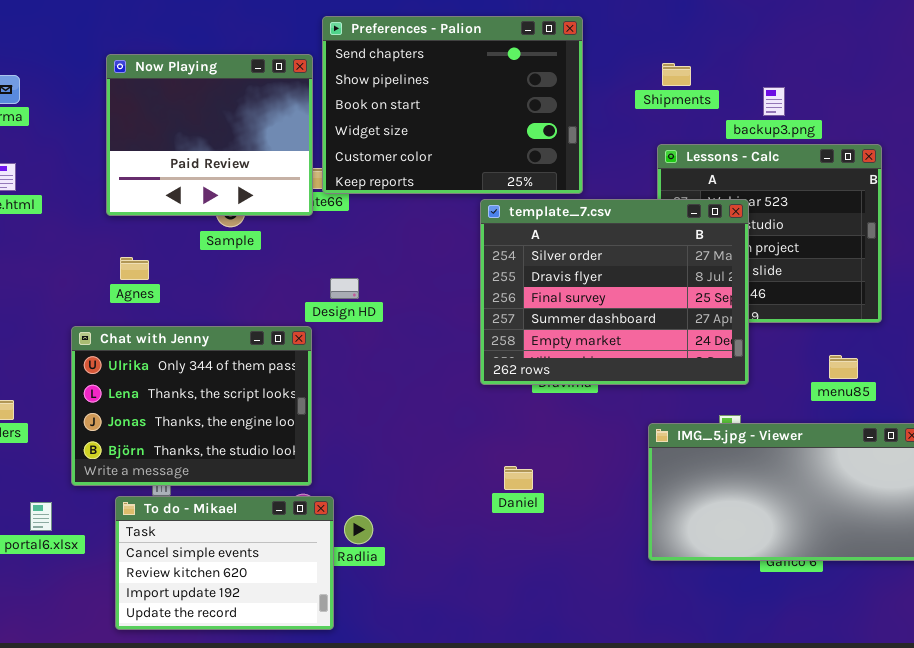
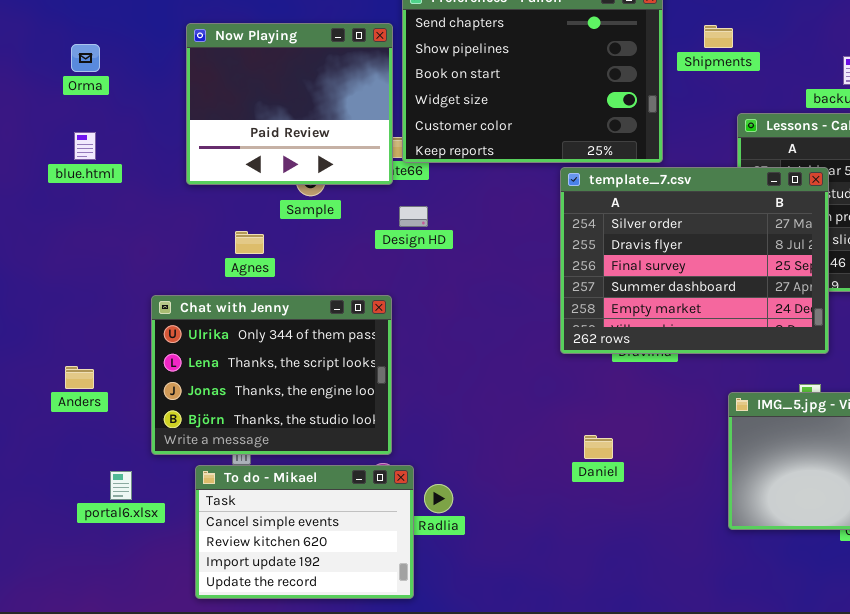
Shipments: [662,63,691,86] -> [704,25,733,48], moved
Agnes: [120,257,149,280] -> [235,231,264,254], moved
Design HD: [330,278,359,299] -> [399,206,428,227], moved

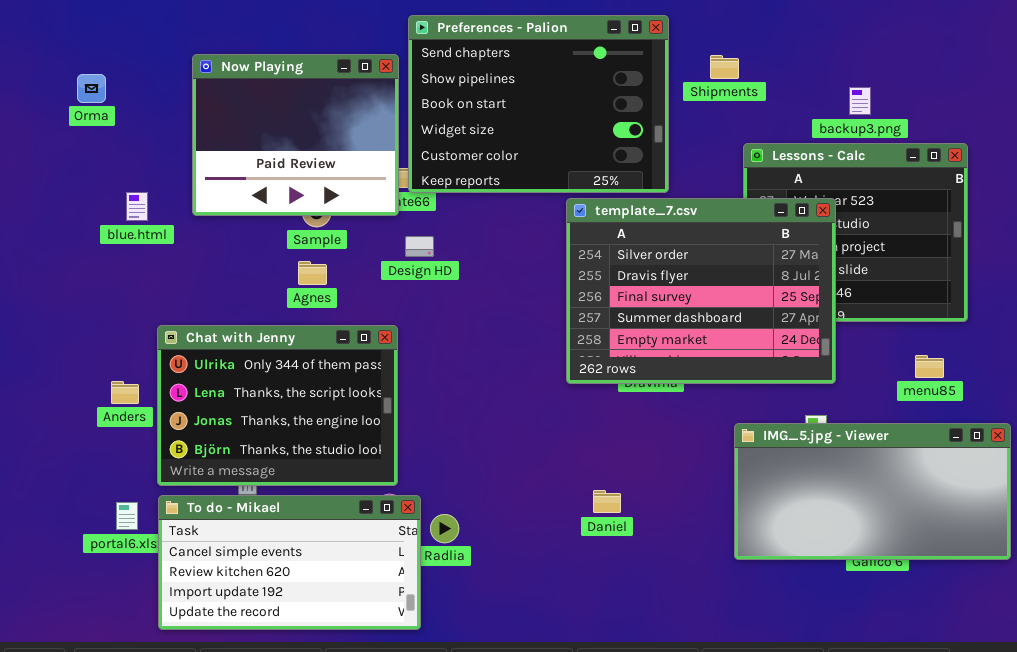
blue.html: [74,132,96,160] -> [126,192,148,221], moved
Agnes: [235,231,264,254] -> [298,261,327,285], moved
Anders: [65,366,94,389] -> [111,381,139,404], moved
Daniel: [584,435,613,459] -> [593,490,621,513], moved
To do - Mikael: [195,465,414,599] -> [158,495,421,630], resized

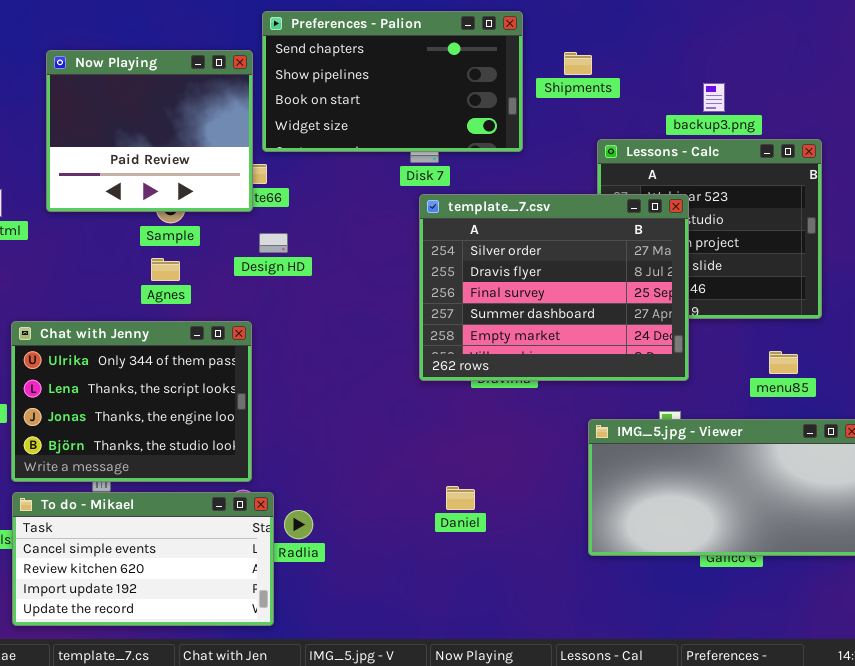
Preferences - Palion: [408,15,669,193] -> [262,11,523,152], resized

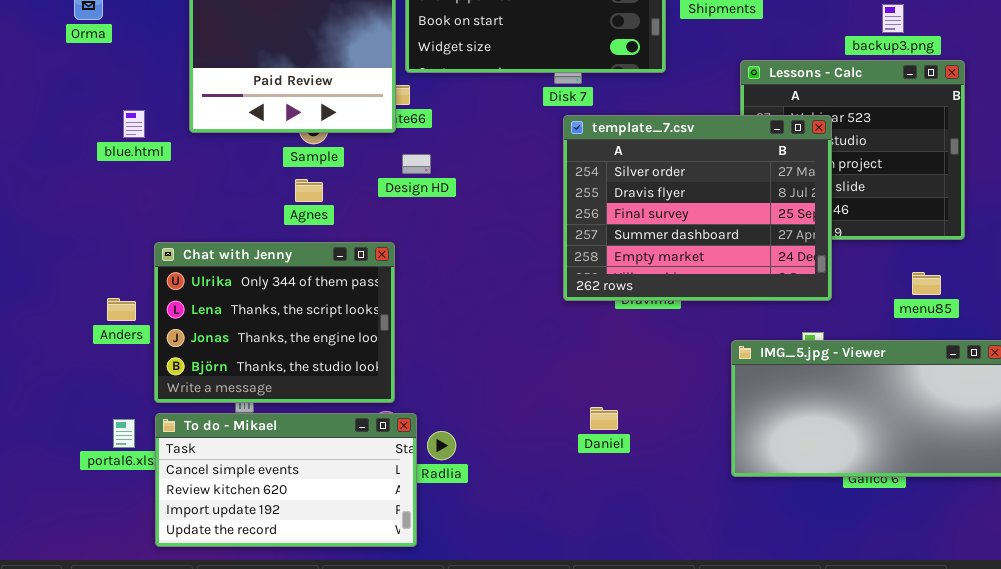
backup3.png: [703,83,725,112] -> [882,4,904,33], moved

